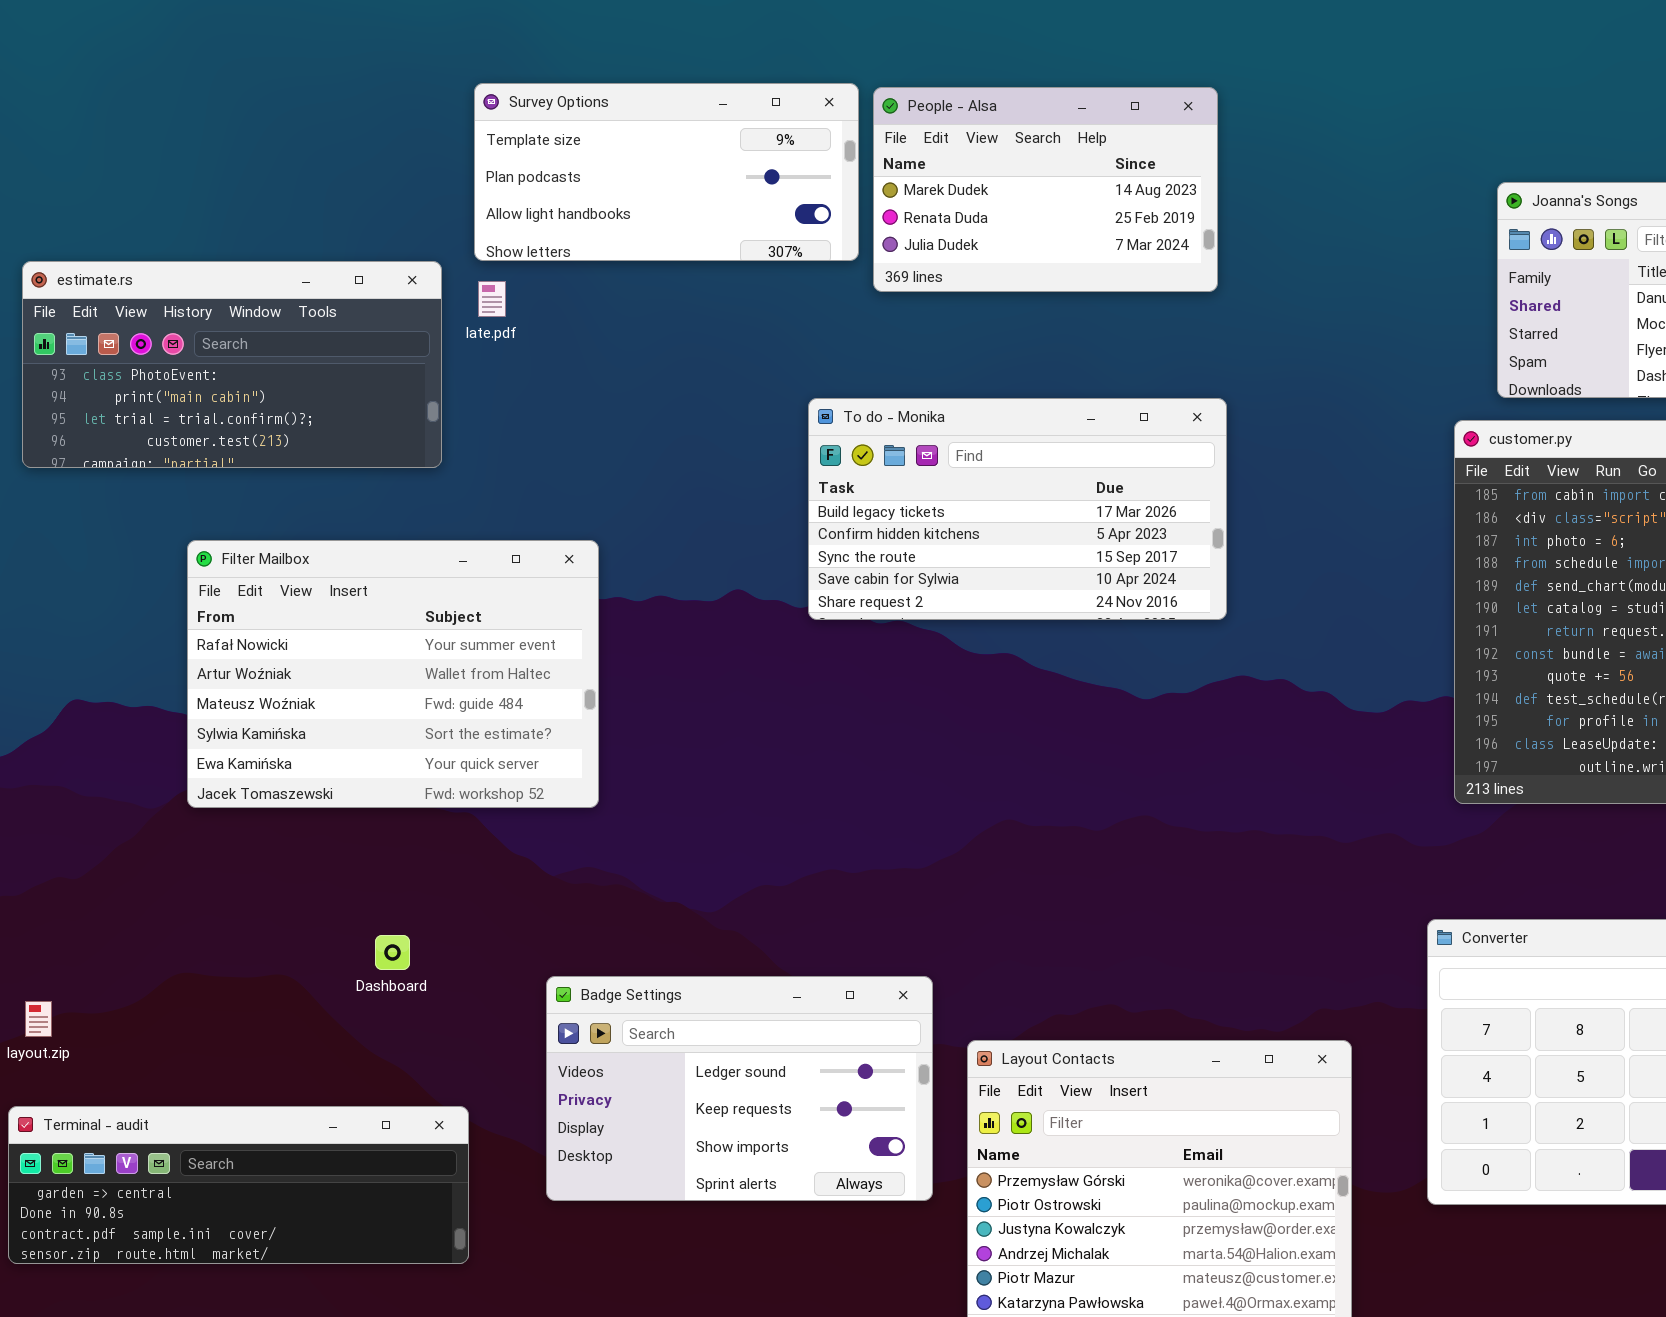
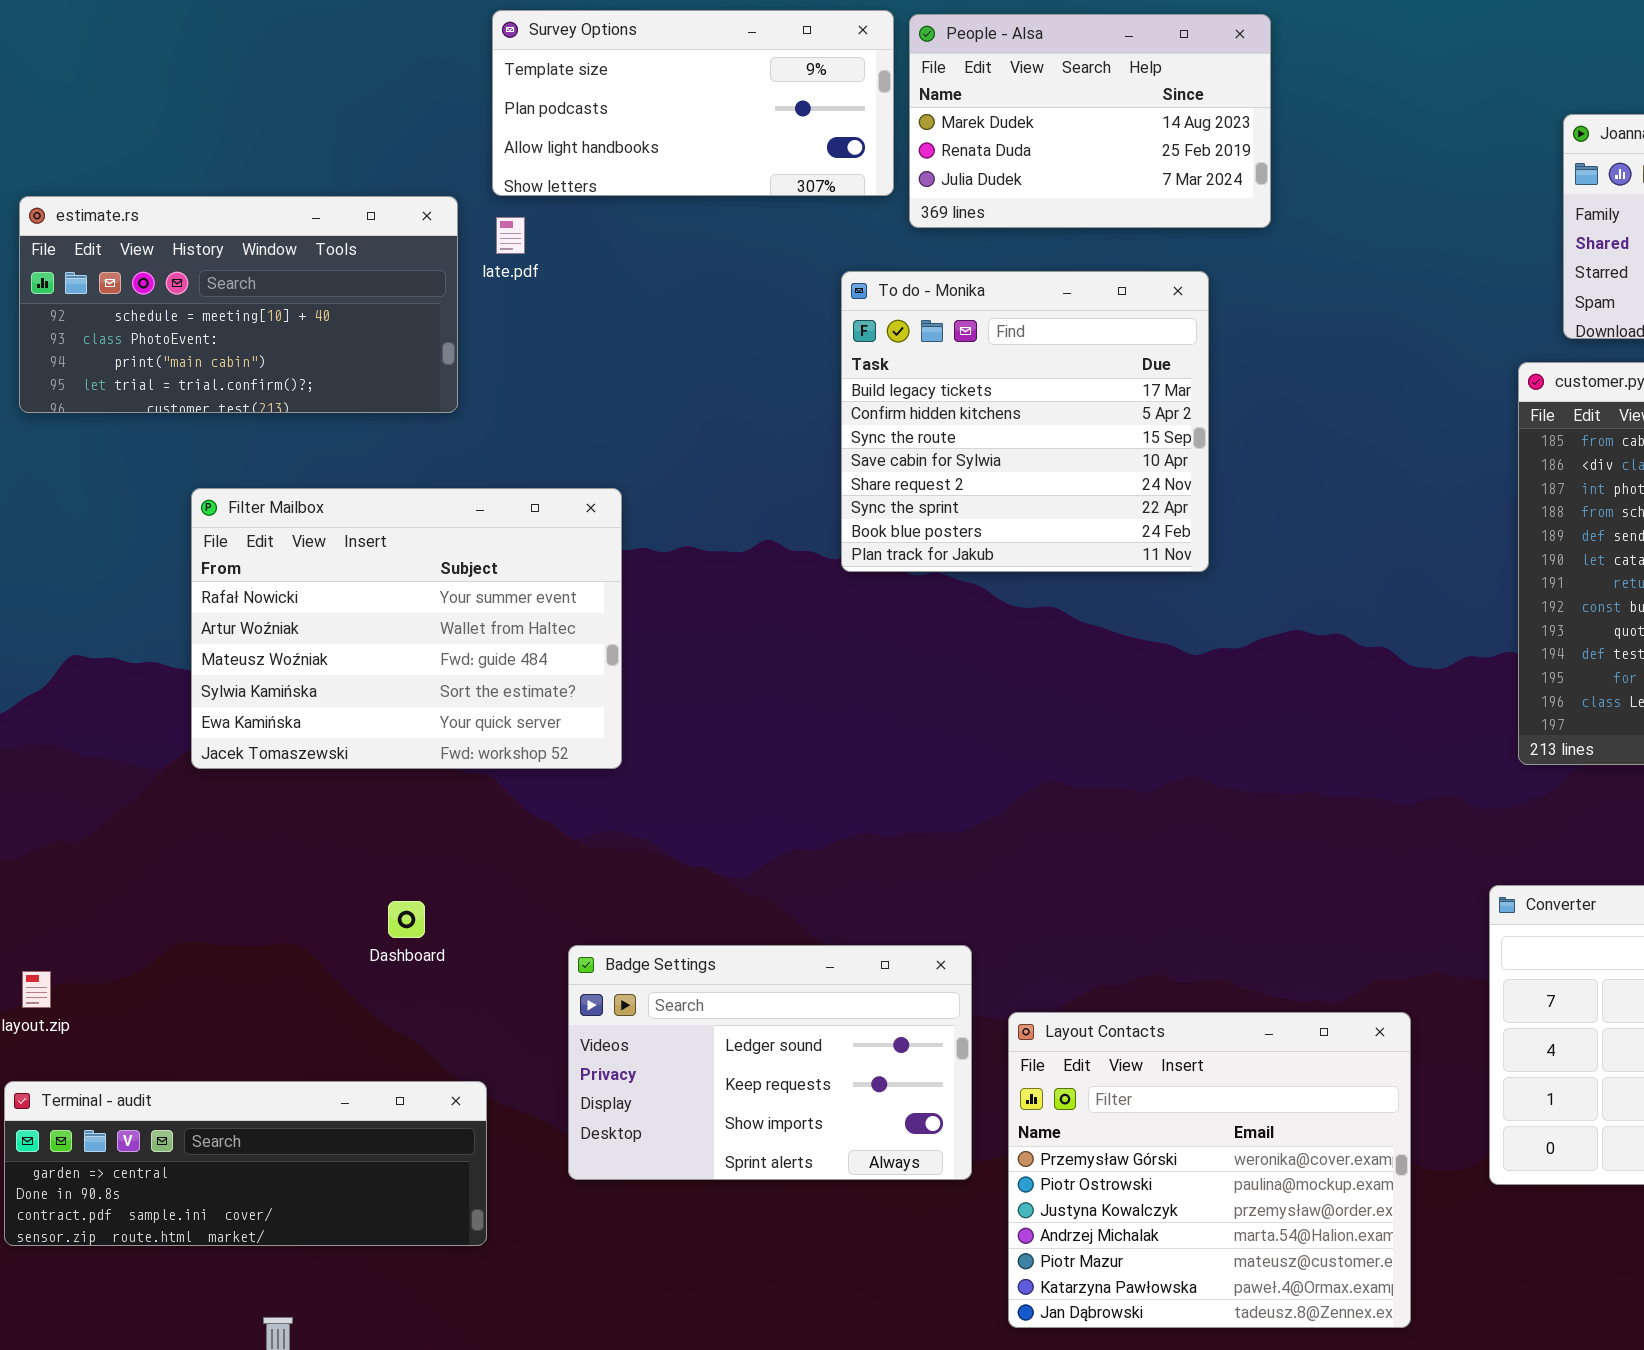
estimate.rs: [22,261,442,468] -> [19,196,458,413], scrolled up 1 row
To do - Monika: [808,398,1227,620] -> [841,271,1209,572], resized

